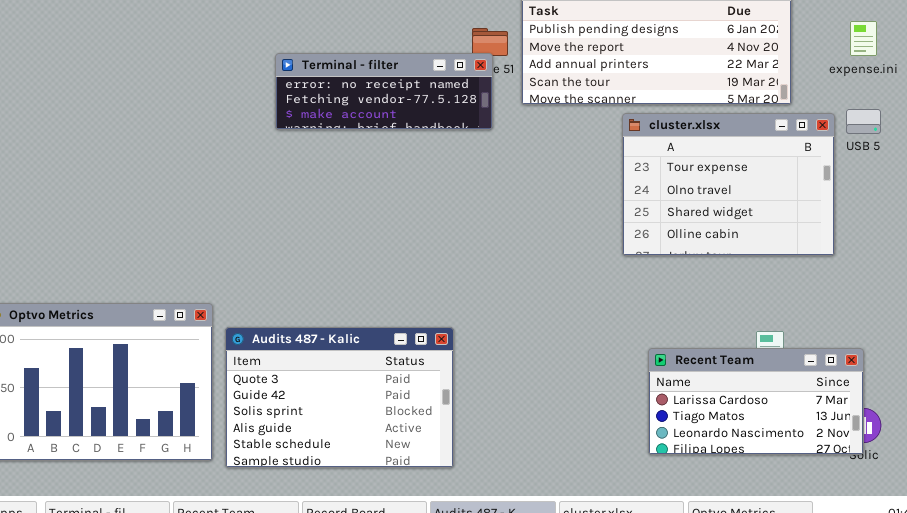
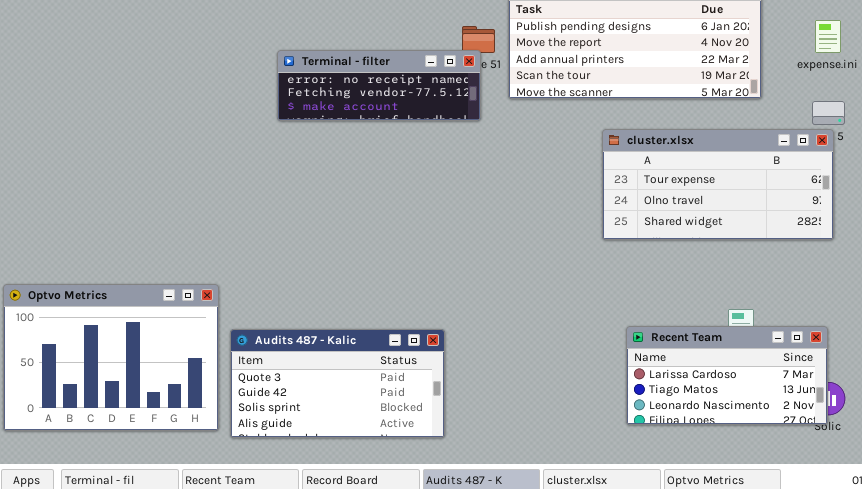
cluster.xlsx: [622,113,835,256] -> [602,129,834,240], resized
Audits 487 - Kalic: [225,327,454,468] -> [230,329,445,438], resized

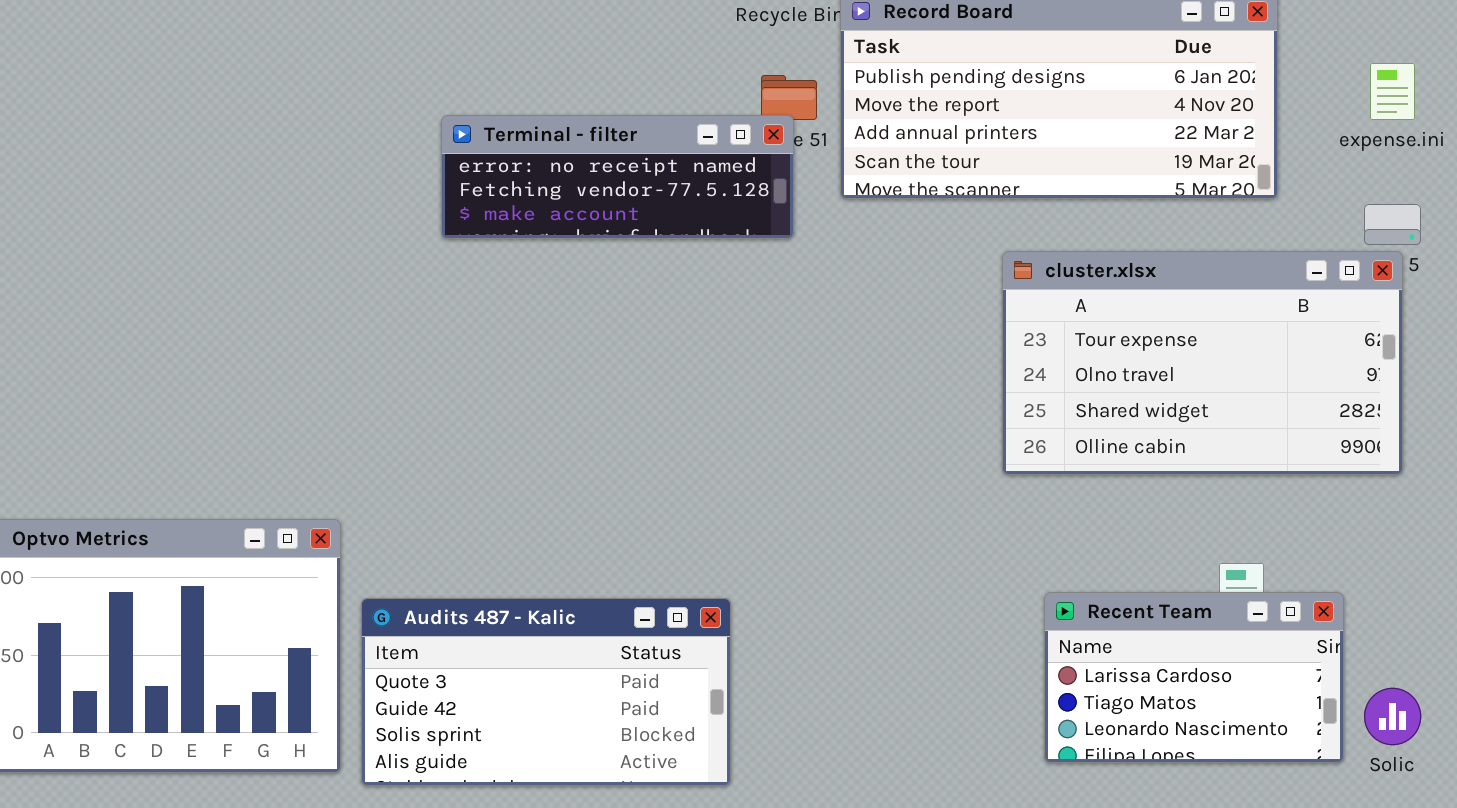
cluster.xlsx: [602,129,834,240] -> [1002,251,1403,475], resized
Recent Team: [626,326,828,425] -> [1044,592,1344,763], resized

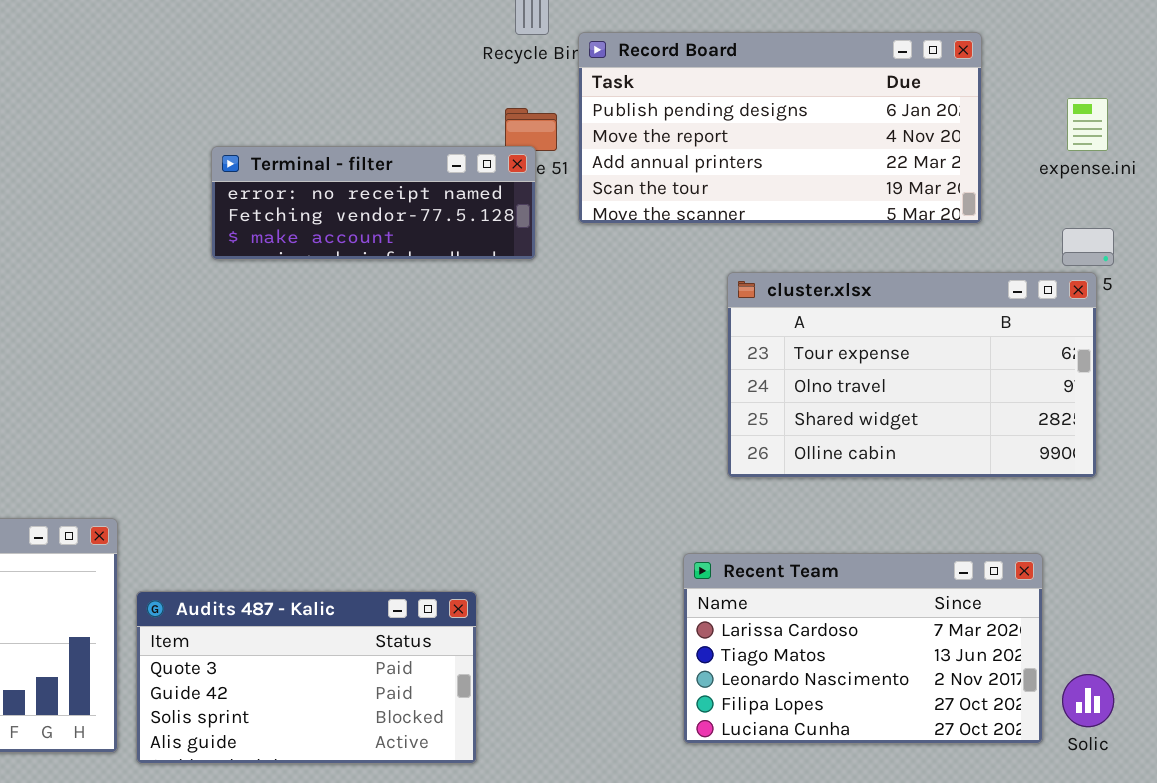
Recent Team: [1044,592,1344,763] -> [683,553,1043,744], resized

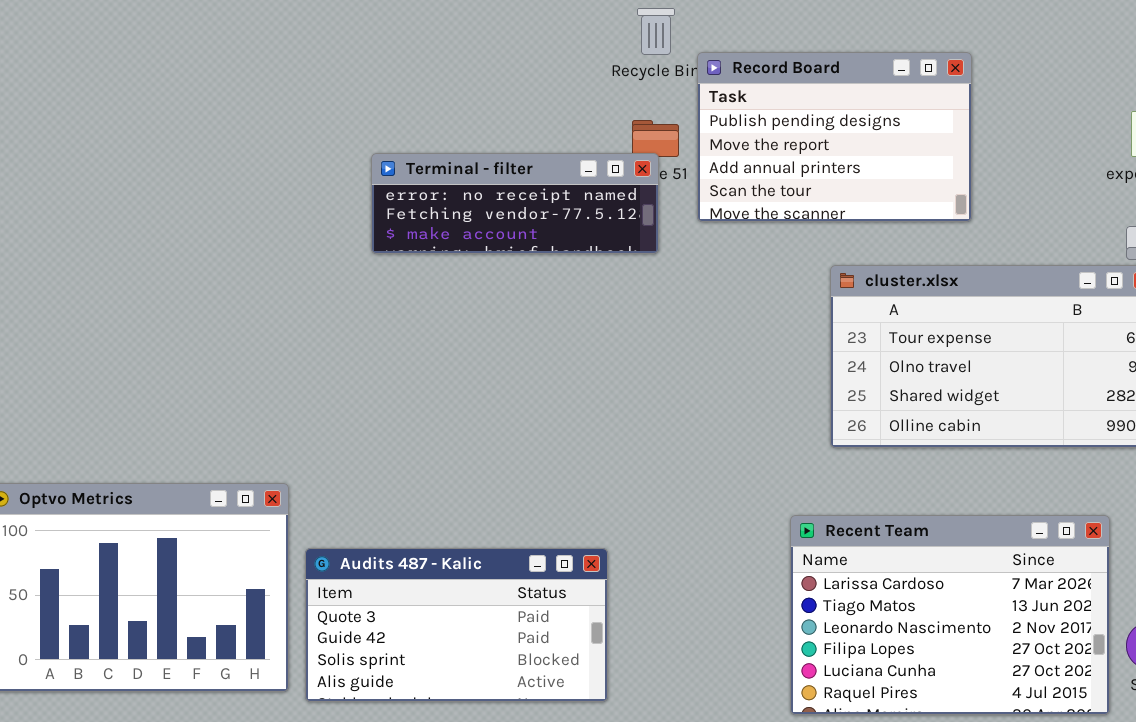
Record Board: [578,32,982,224] -> [697,52,972,222], resized
Recent Team: [683,553,1043,744] -> [790,515,1110,715], resized

